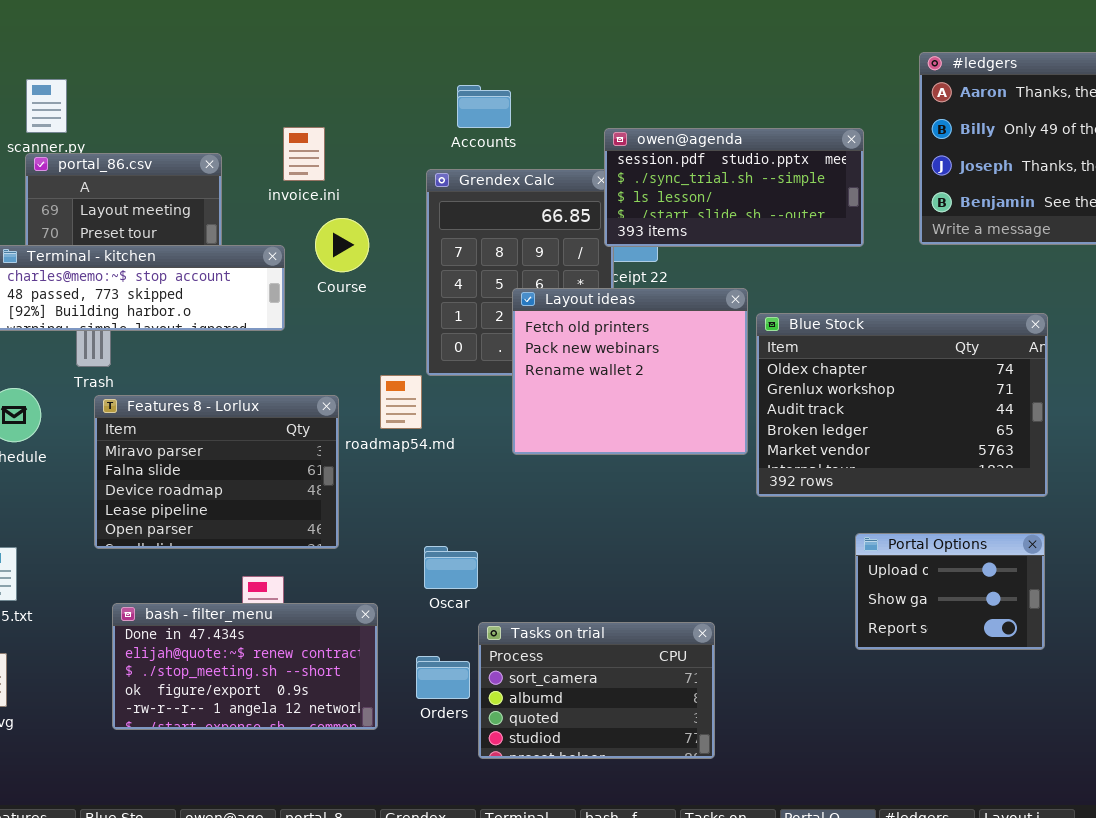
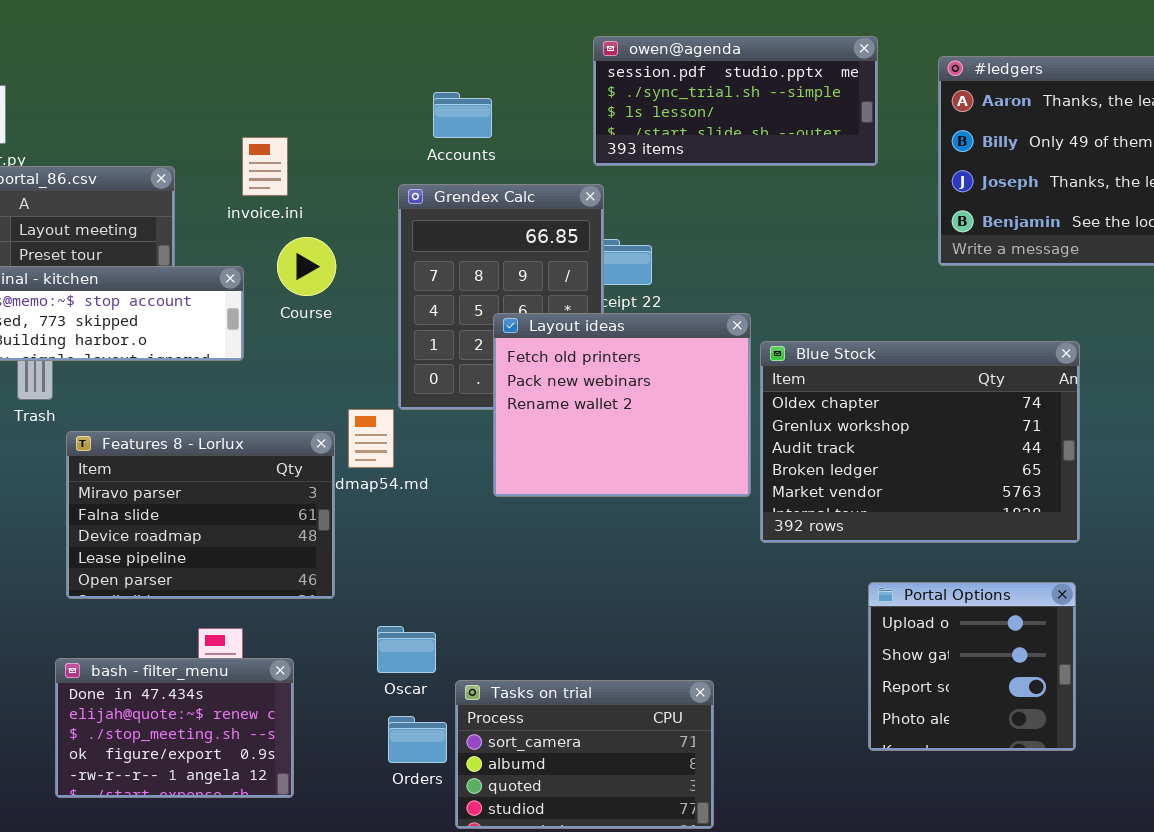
owen@agenda: [604,128,864,247] -> [593,36,878,166], moved
Features 8 - Lorlux: [94,395,339,549] -> [66,431,335,599], moved
Portal Options: [855,533,1045,650] -> [868,582,1076,751], resized
Oscar: [424,546,478,589] -> [377,626,436,673], moved
bash - filter_menu: [112,603,378,730] -> [55,658,294,798], resized

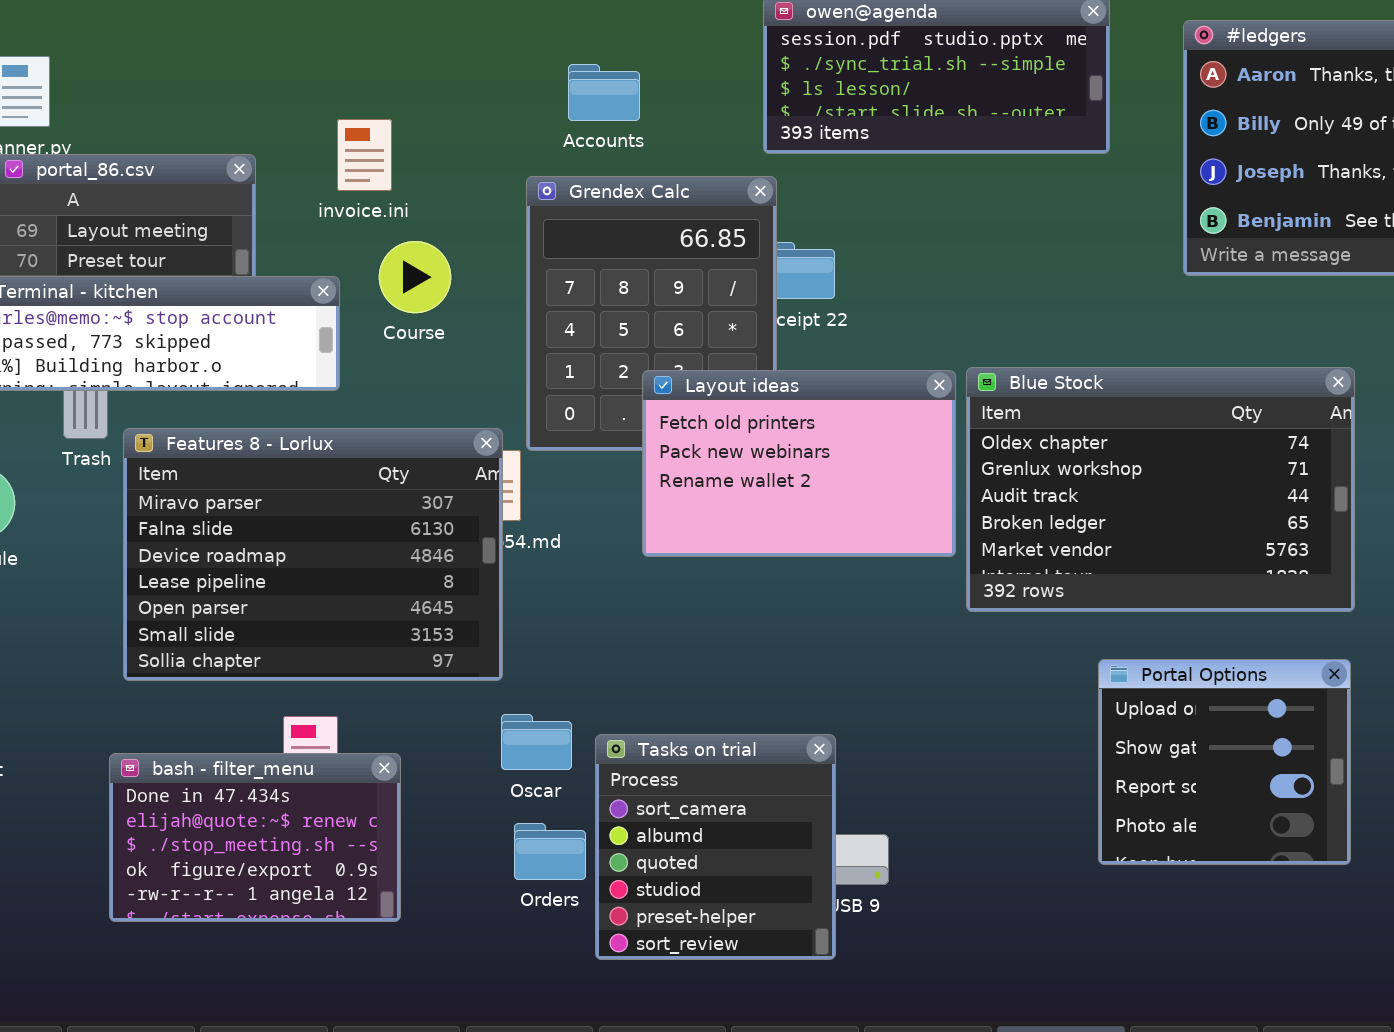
Layout ideas: [493,313,751,497] -> [642,370,956,557], resized
Features 8 - Lorlux: [66,431,335,599] -> [123,428,503,681], resized
Tasks on trial: [455,680,714,829] -> [595,734,836,960], resized

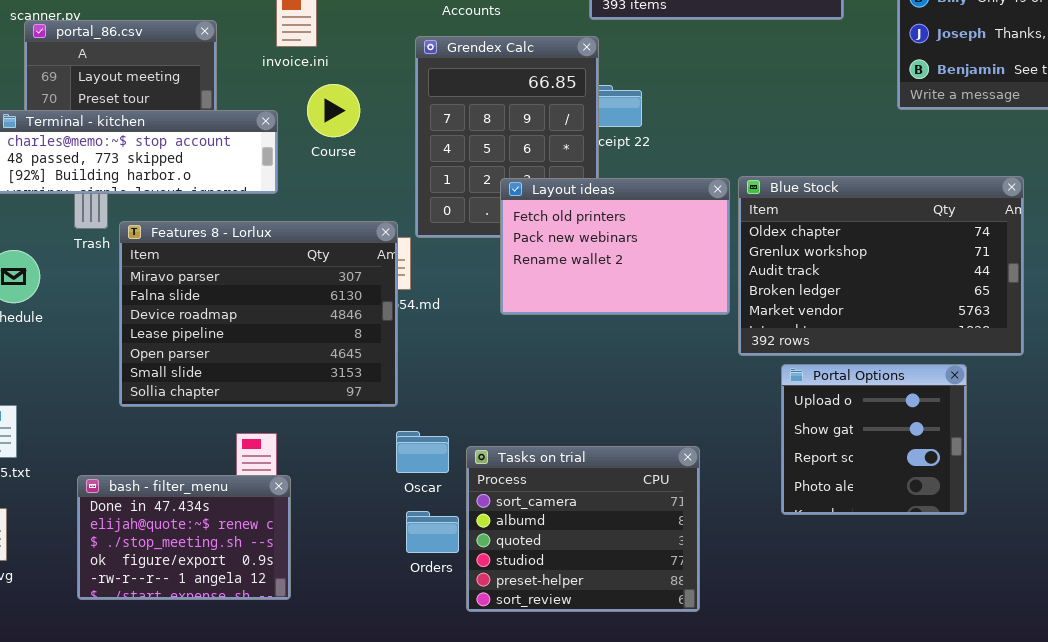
Portal Options: [1098,659,1351,865] -> [781,364,967,515], moved
Tasks on trial: [595,734,836,960] -> [466,446,700,612], resized
bash - filter_menu: [109,753,401,922] -> [77,475,291,600], moved

